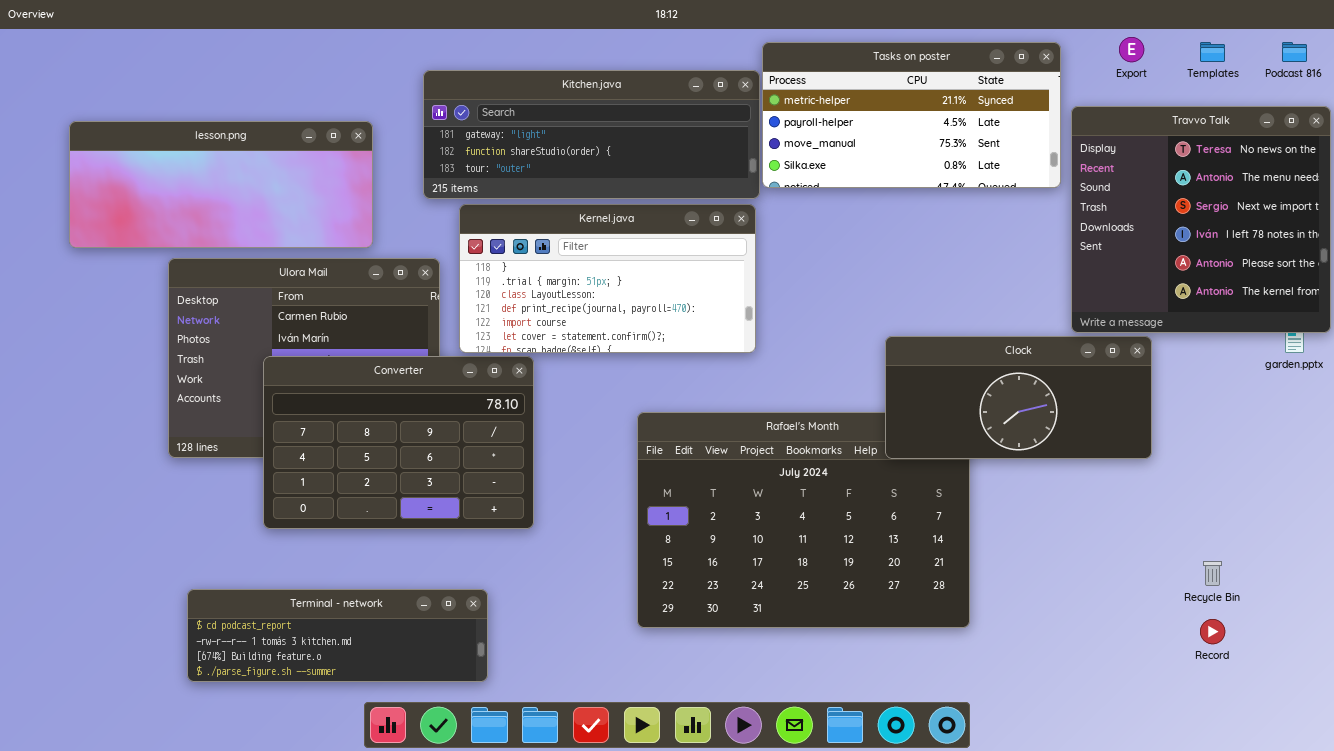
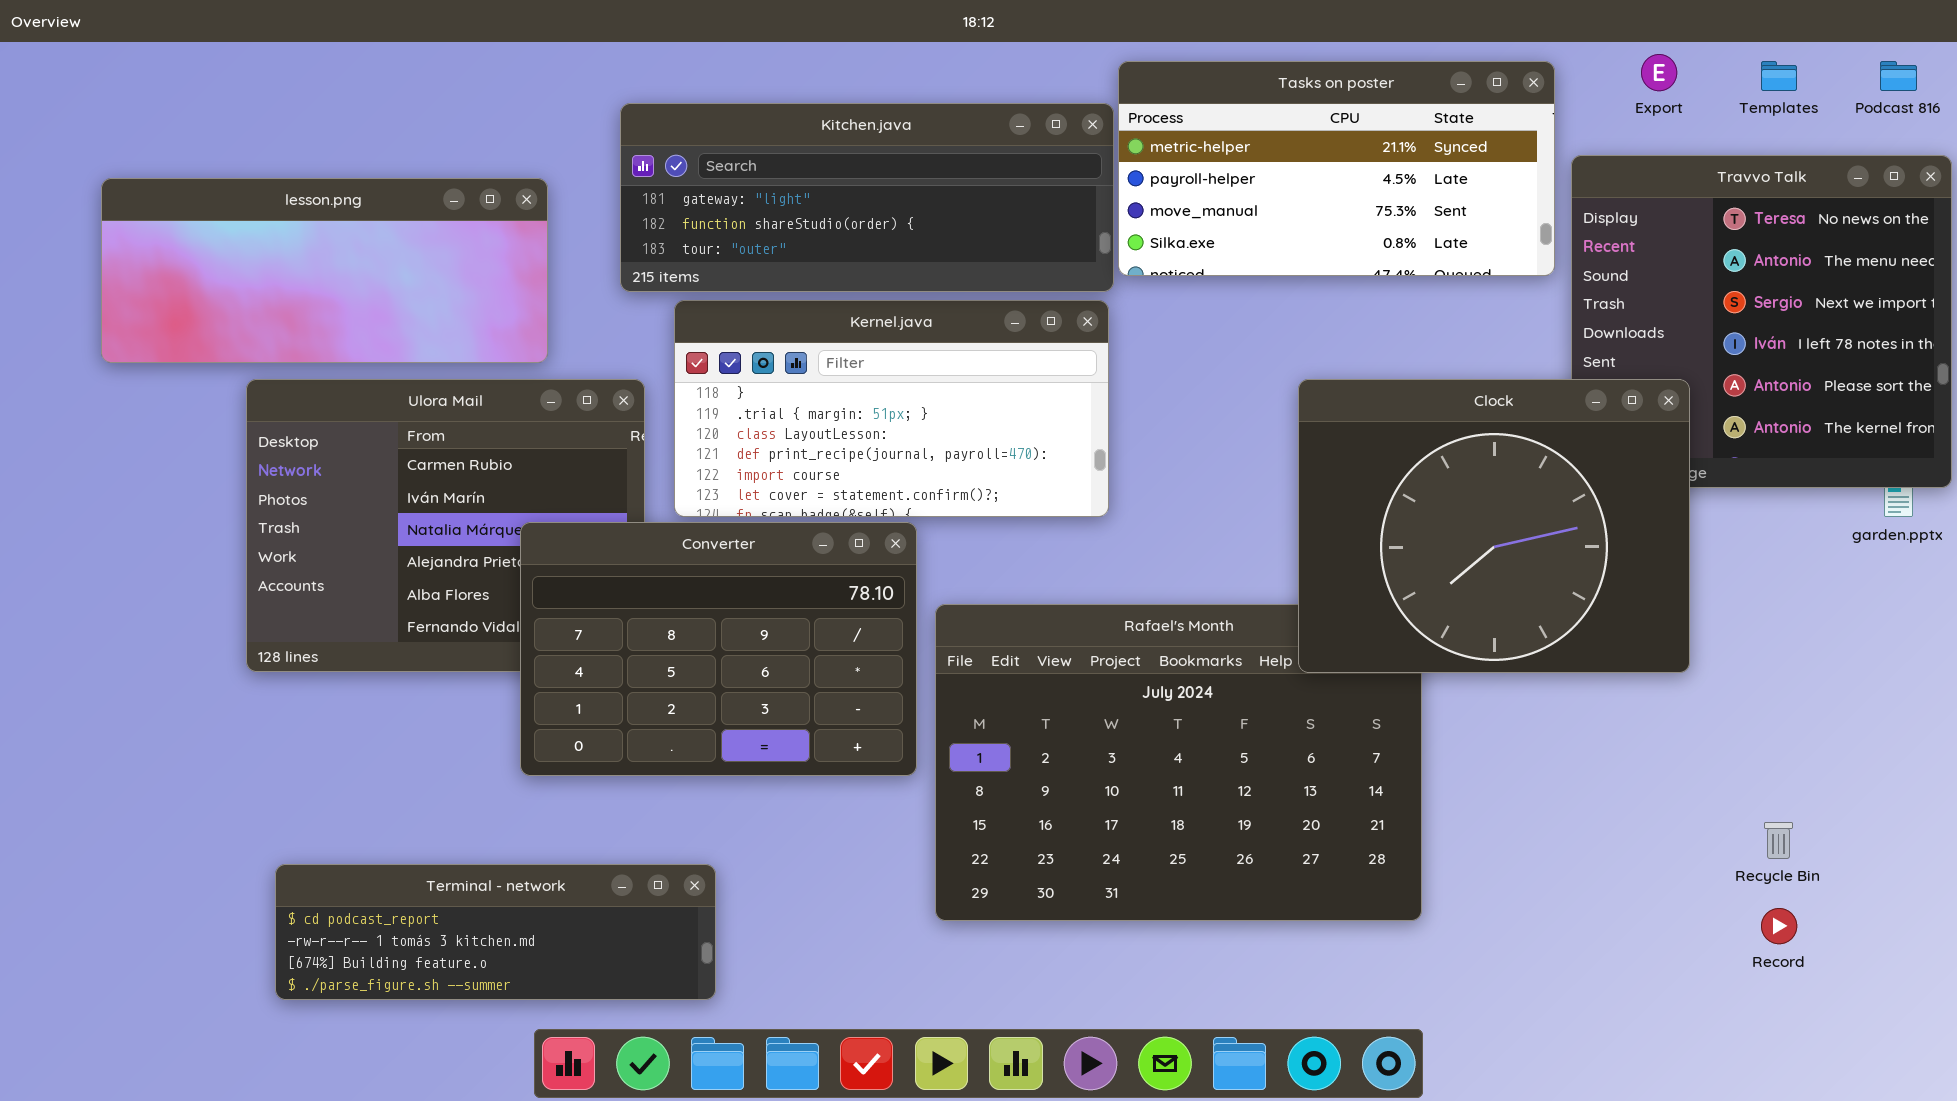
Clock: [885,336,1152,459] -> [1298,379,1690,673], resized
Converter: [263,356,534,529] -> [520,522,917,776], moved

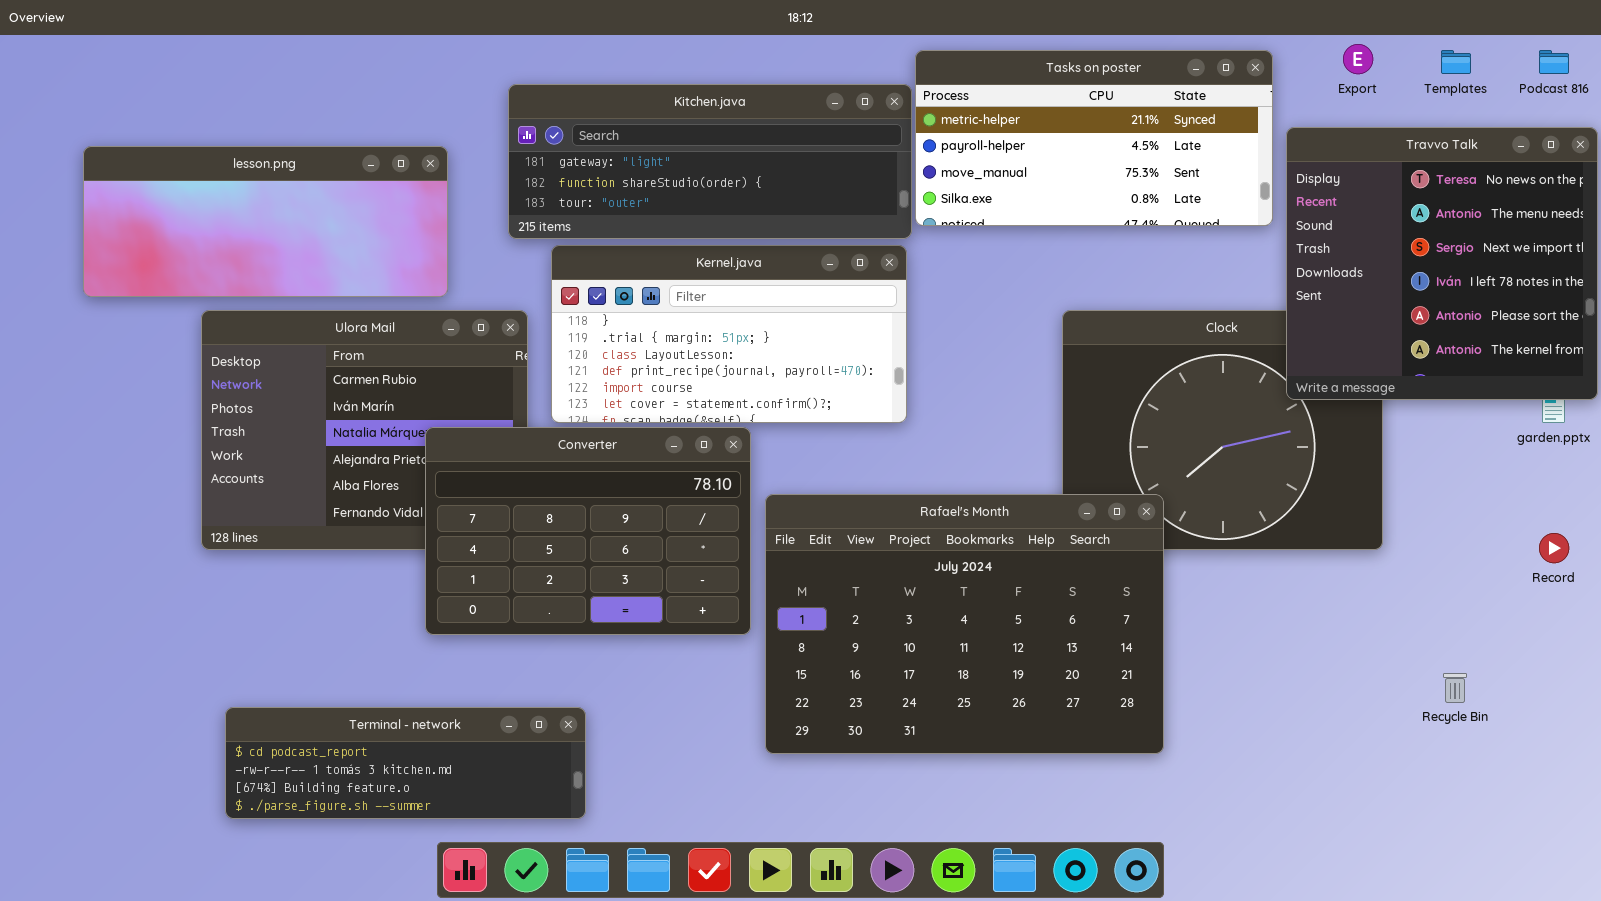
Travvo Talk: [1571,155,1952,488] -> [1286,127,1598,400], raised
Rafael's Month: [935,604,1422,921] -> [765,494,1164,754], raised
Record: [1761,908,1797,944] -> [1539,533,1569,563], moved

